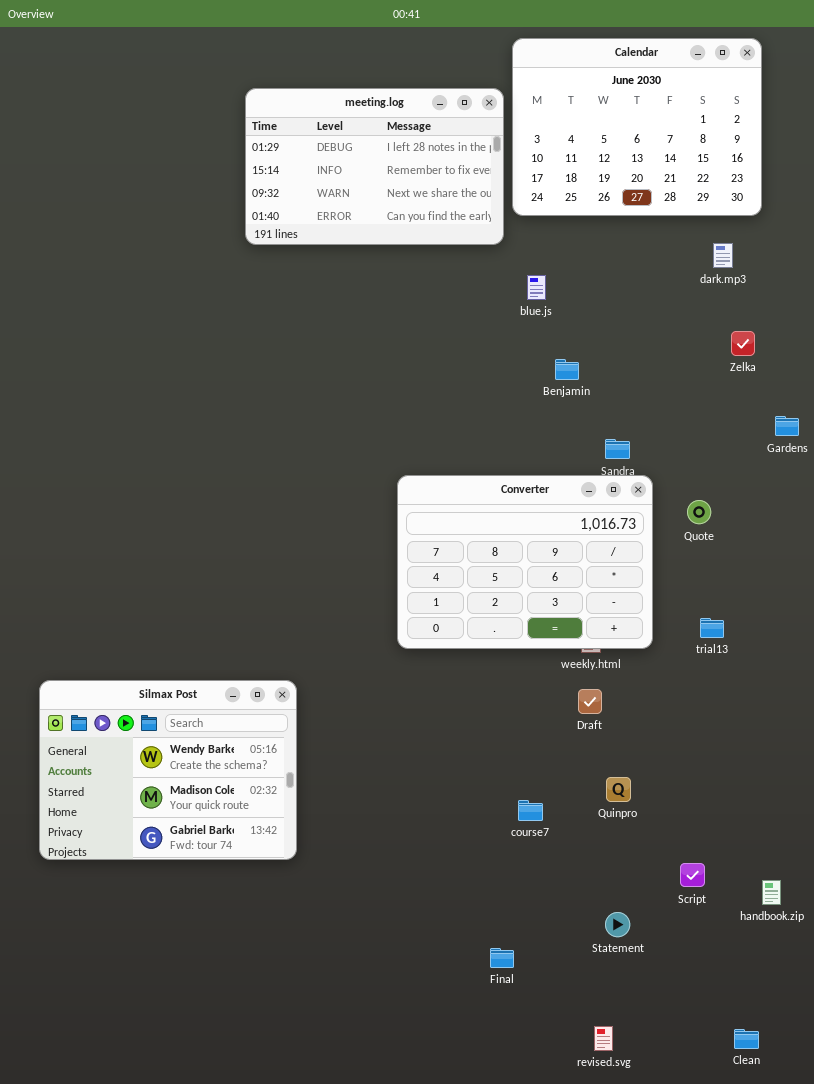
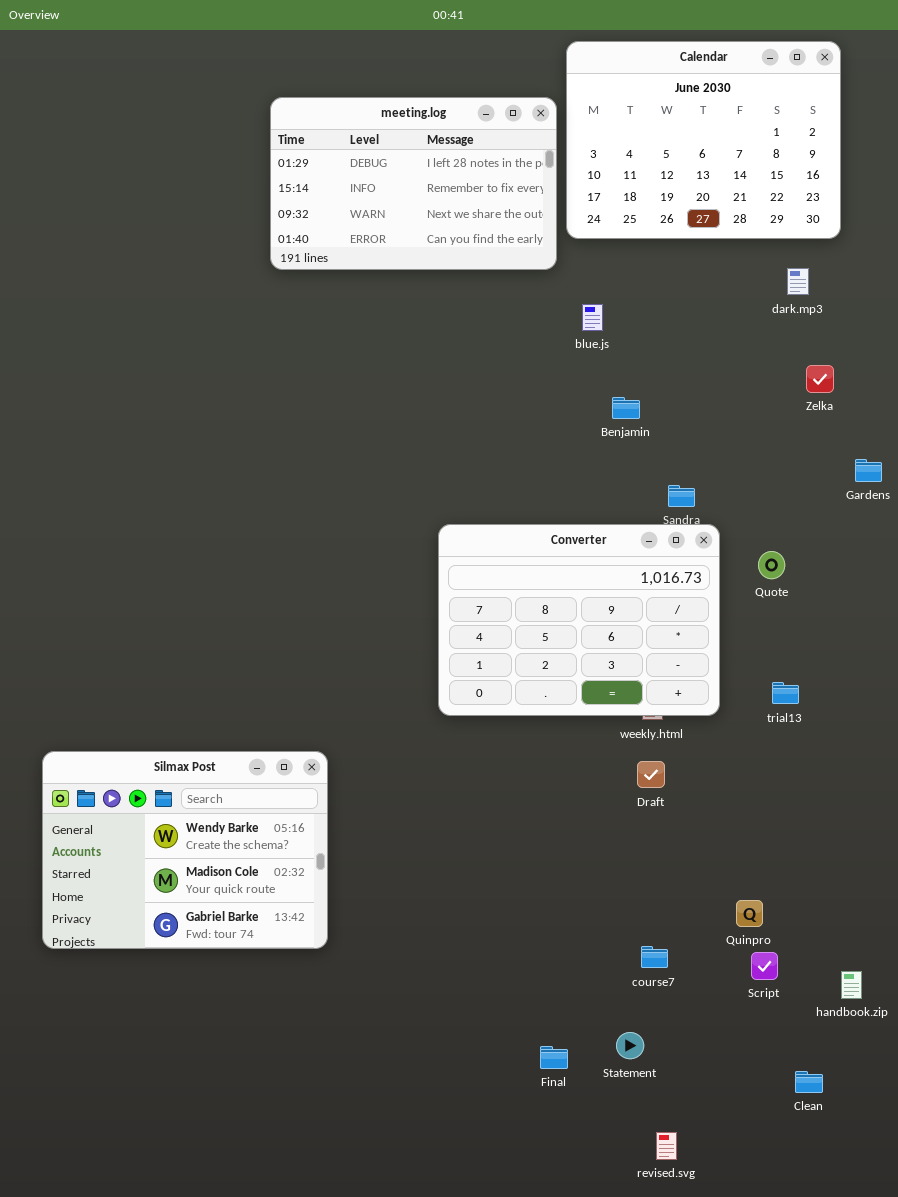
Quinpro: [606,777,631,802] -> [736,900,763,927], moved
course7: [518,800,543,821] -> [641,946,668,968], moved
Statement: [605,912,630,937] -> [616,1032,644,1059], moved
Clean: [734,1029,759,1049] -> [795,1071,823,1093], moved

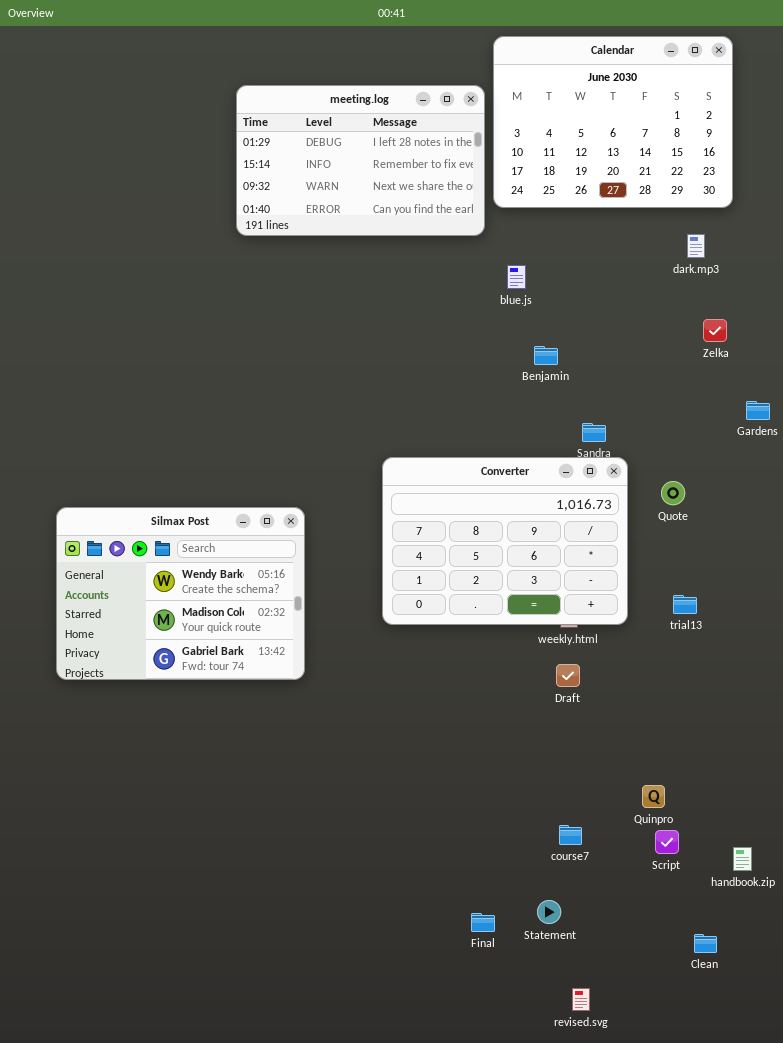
Silmax Post: [42,751,328,949] -> [56,507,305,680], moved

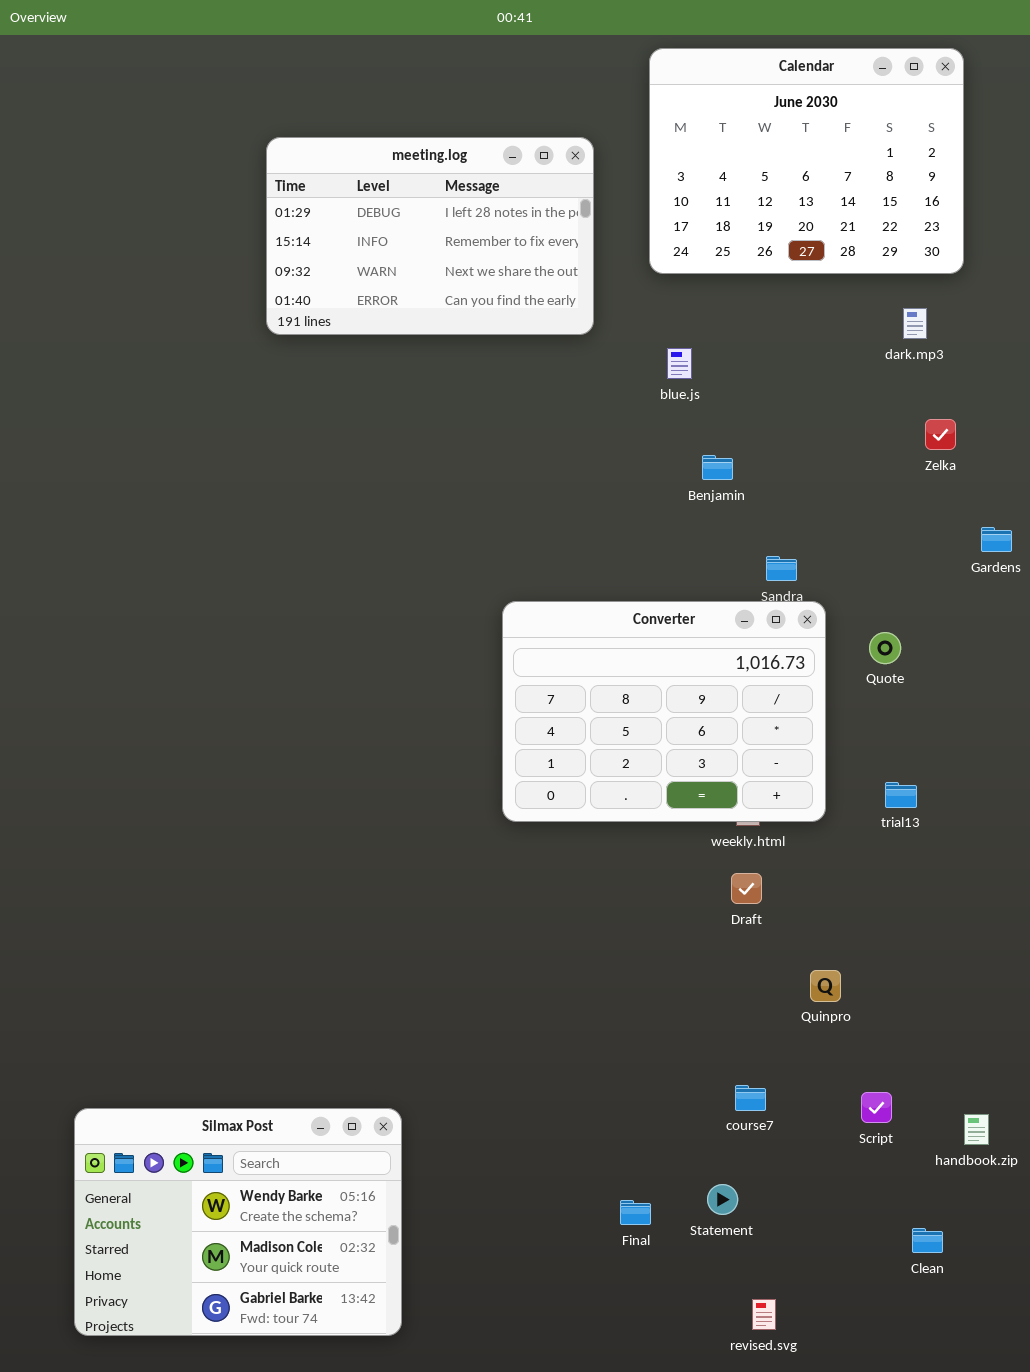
meeting.log: [236,85,485,236] -> [266,137,594,335], moved
Silmax Post: [56,507,305,680] -> [74,1108,402,1336], moved
Quinpro: [642,785,665,808] -> [810,970,841,1002], moved

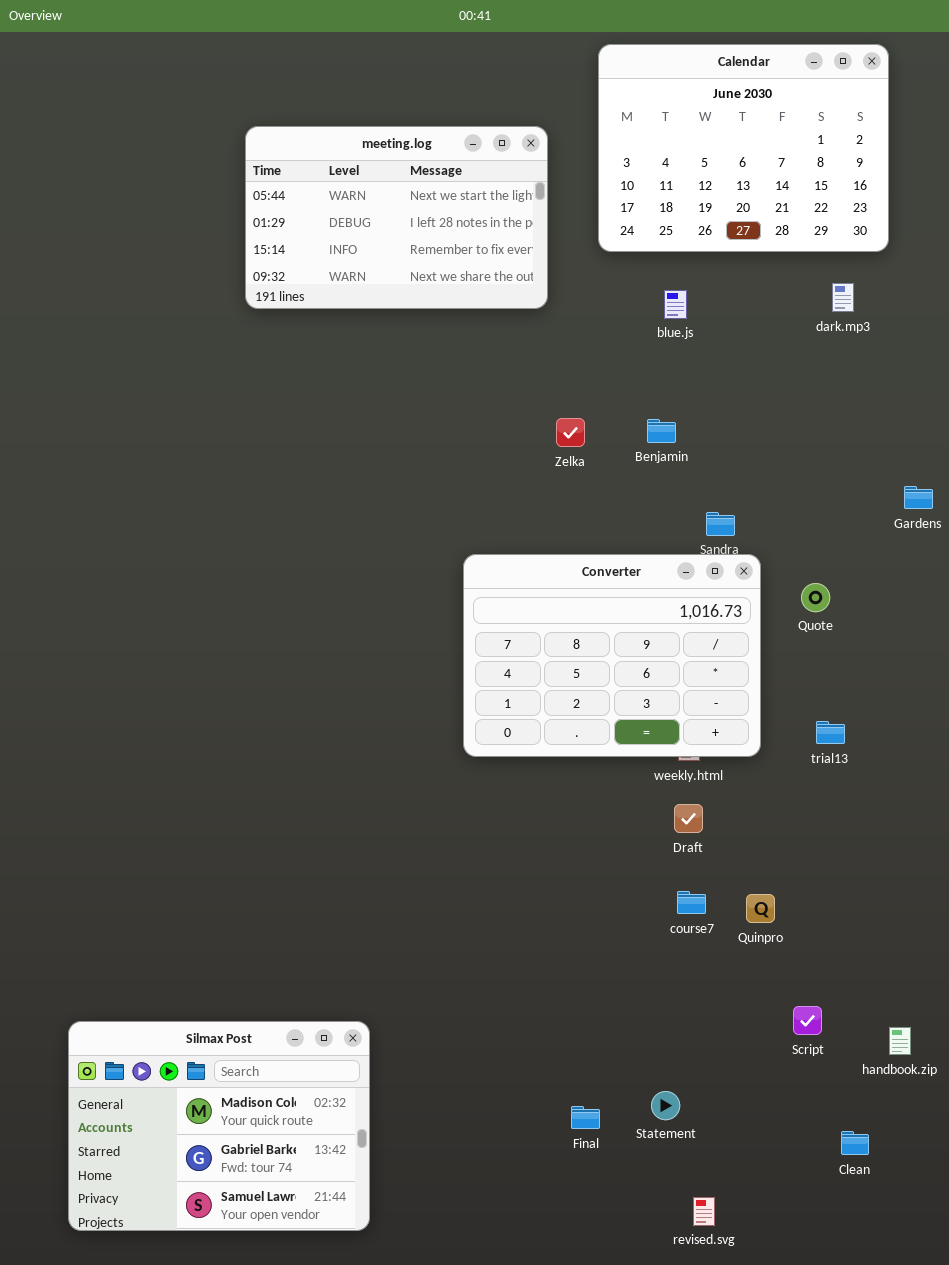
meeting.log: [266,137,594,335] -> [245,126,548,309], scrolled up 1 row
blue.js: [667,348,692,379] -> [664,290,687,319], moved
Zelka: [925,419,956,450] -> [556,418,585,447], moved
course7: [735,1085,766,1111] -> [677,891,706,914], moved
Silmax Post: [74,1108,402,1336] -> [68,1021,370,1231], scrolled down 1 row

